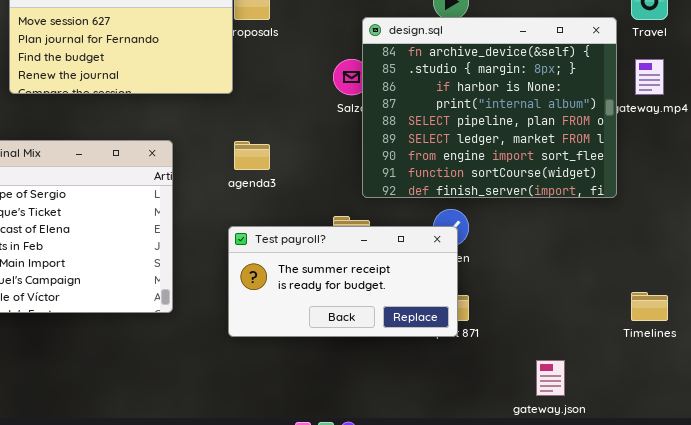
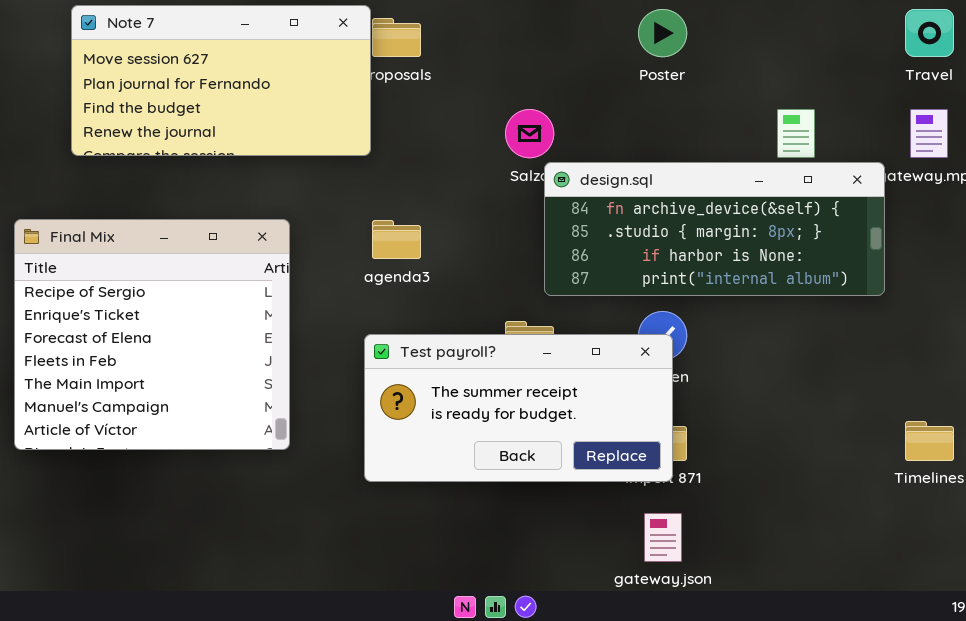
design.sql: [362,17,617,198] -> [544,162,885,296], resized
gateway.json: [536,360,565,396] -> [644,513,682,562], moved

